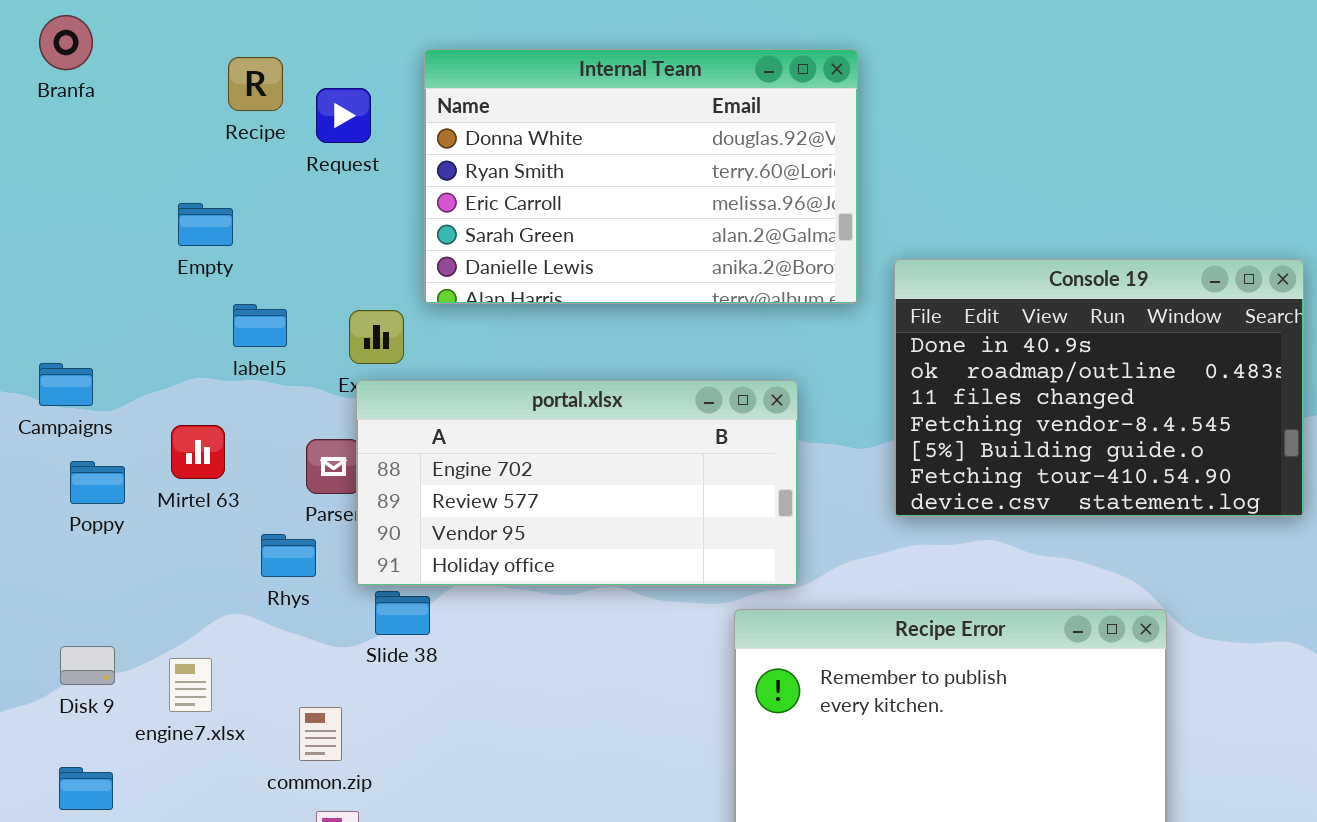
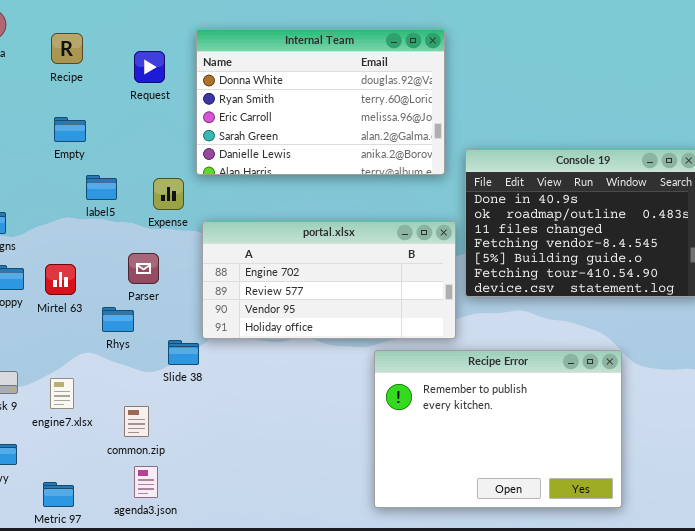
Recipe: [228,57,283,111] -> [51,33,83,64], moved
portal.xlsx: [356,380,798,586] -> [202,221,456,339], moved
Mirtel 63: [171,425,225,479] -> [45,264,76,295], moved

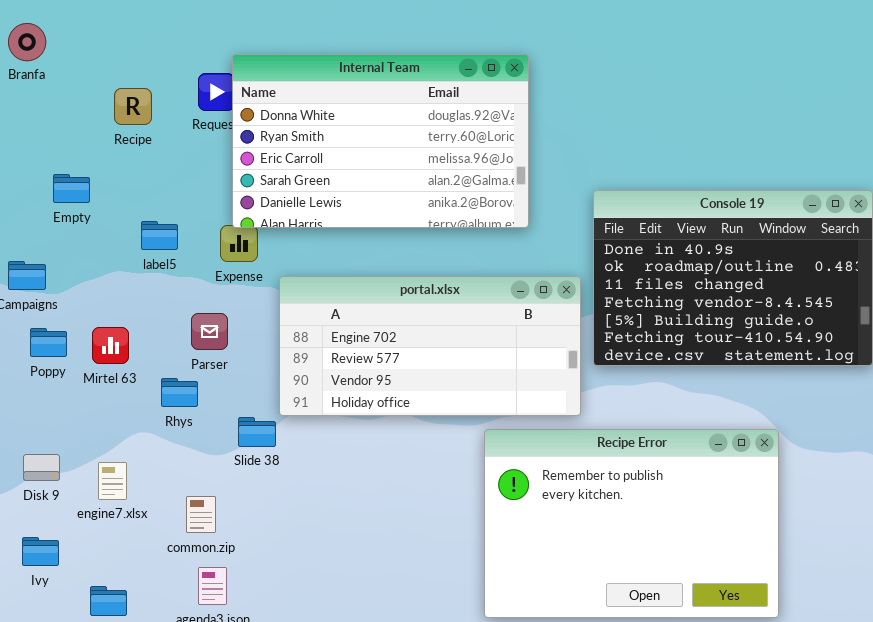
Internal Team: [196,29,445,175] -> [232,54,529,228], moved
Recipe: [51,33,83,64] -> [114,88,152,125], moved
Empty: [54,117,86,142] -> [53,174,90,203], moved

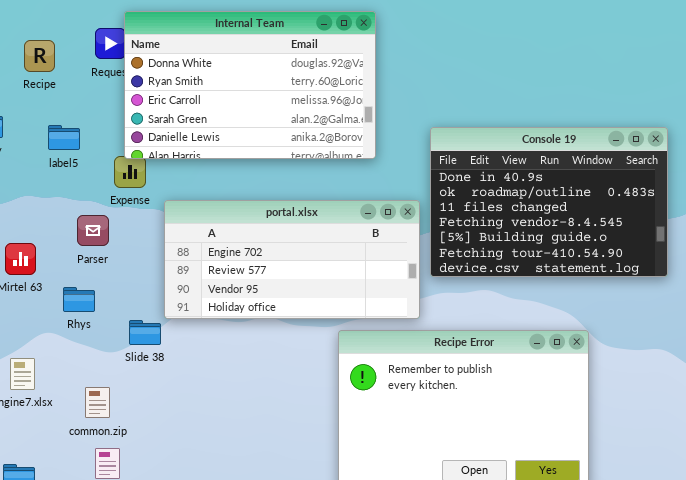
label5: [141,221,178,250] -> [48,125,80,150], moved
Parser: [191,313,228,350] -> [77,215,109,246], moved

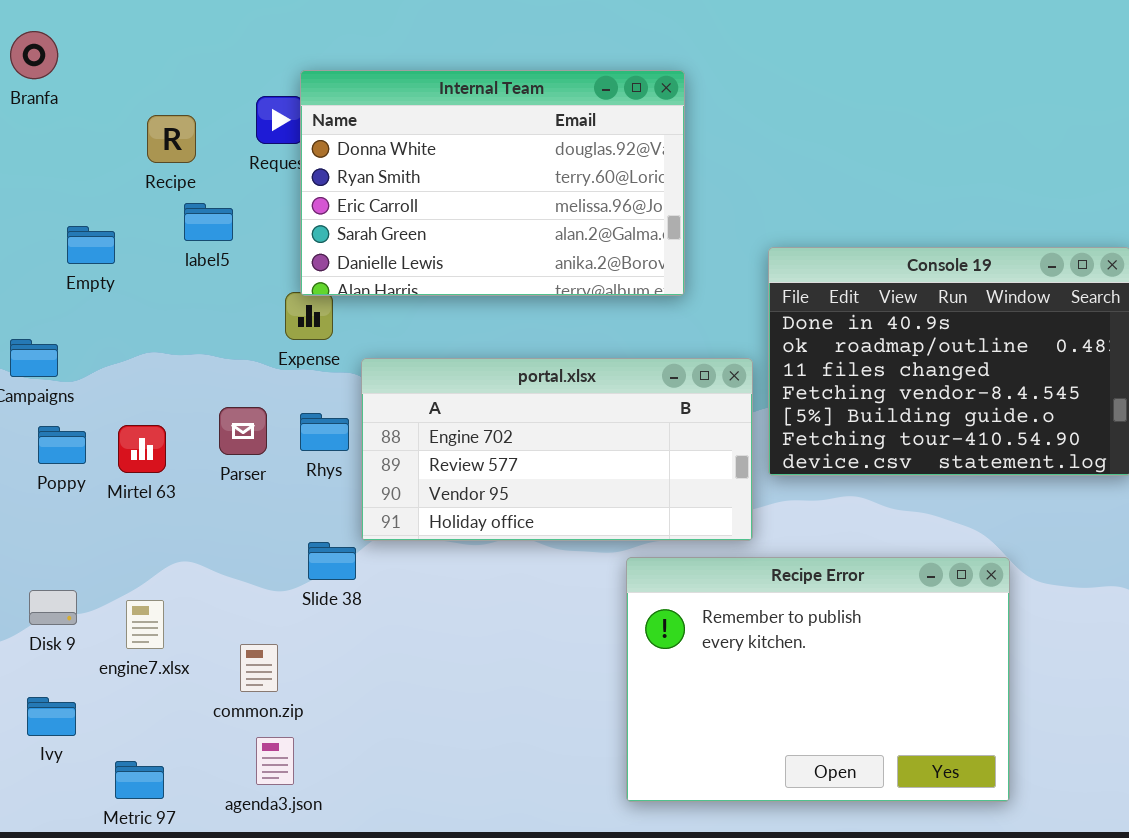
label5: [48,125,80,150] -> [184,203,233,241], moved
Parser: [77,215,109,246] -> [219,407,267,455], moved
Rhys: [63,287,95,312] -> [300,413,349,451], moved

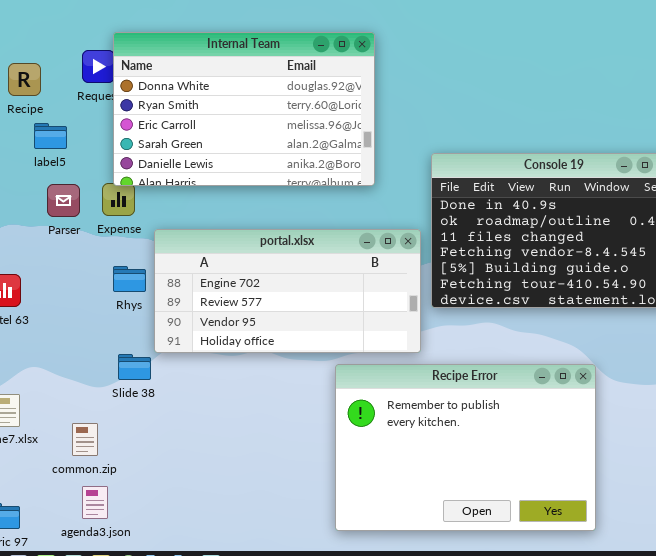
Parser: [219,407,267,455] -> [47,184,80,217], moved

